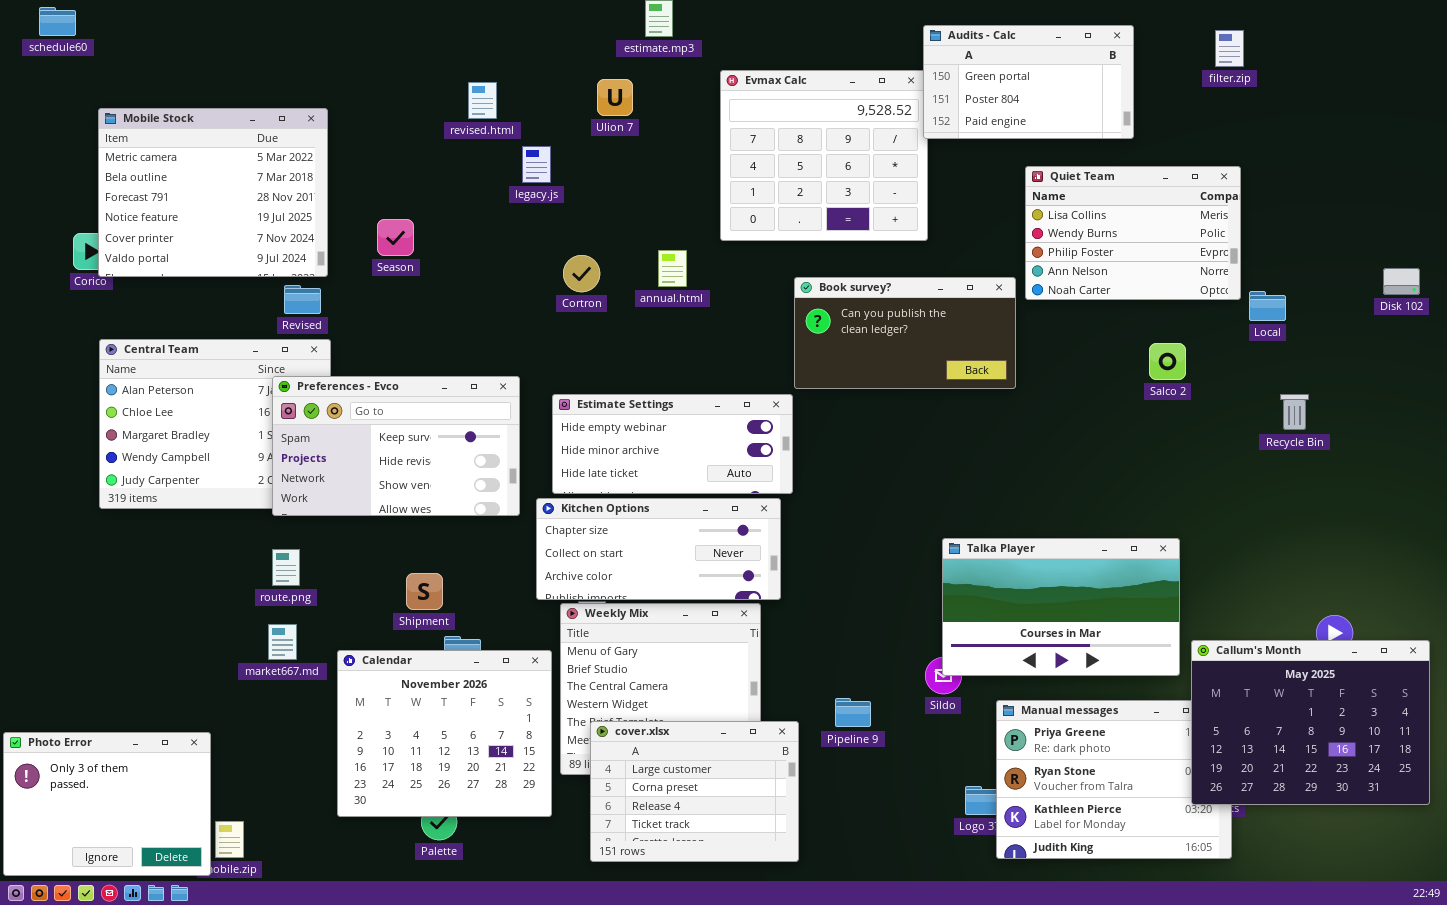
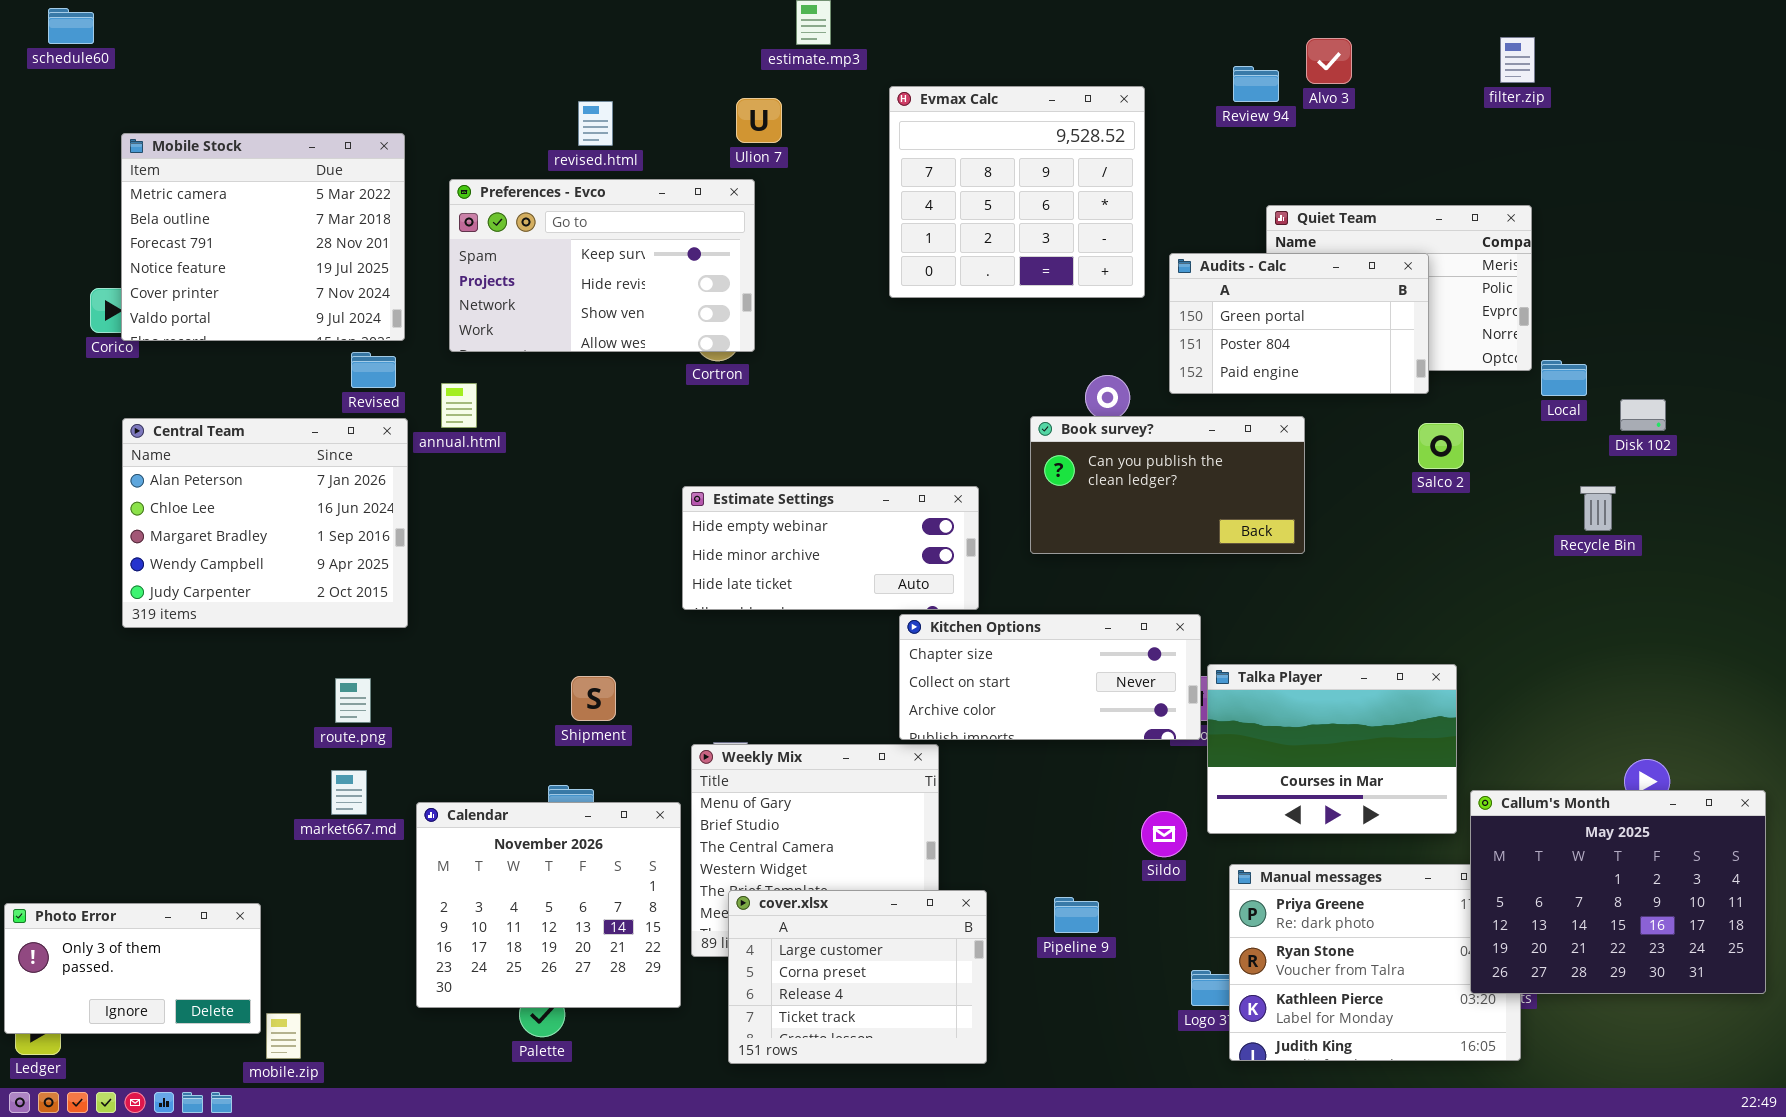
Audits - Calc: [923,25,1134,139] -> [1169,253,1429,394], moved
annual.html: [658,250,687,287] -> [441,383,477,428], moved
Disk 102: [1383,268,1420,295] -> [1620,399,1666,431], moved
Book survey?: [794,277,1016,389] -> [1030,416,1305,554], moved
Preferences - Evco: [272,376,520,516] -> [449,179,755,352], moved
Kitchen Options: [536,498,781,600] -> [899,614,1201,740], moved
Talka Player: [942,538,1180,676] -> [1207,664,1457,834], resized
Shipment: [406,573,443,610] -> [571,676,616,721], moved
Pipeline 9: [835,698,871,727] -> [1054,897,1099,933], moved
Photo Error: [3,732,211,876] -> [4,903,261,1034], resized

